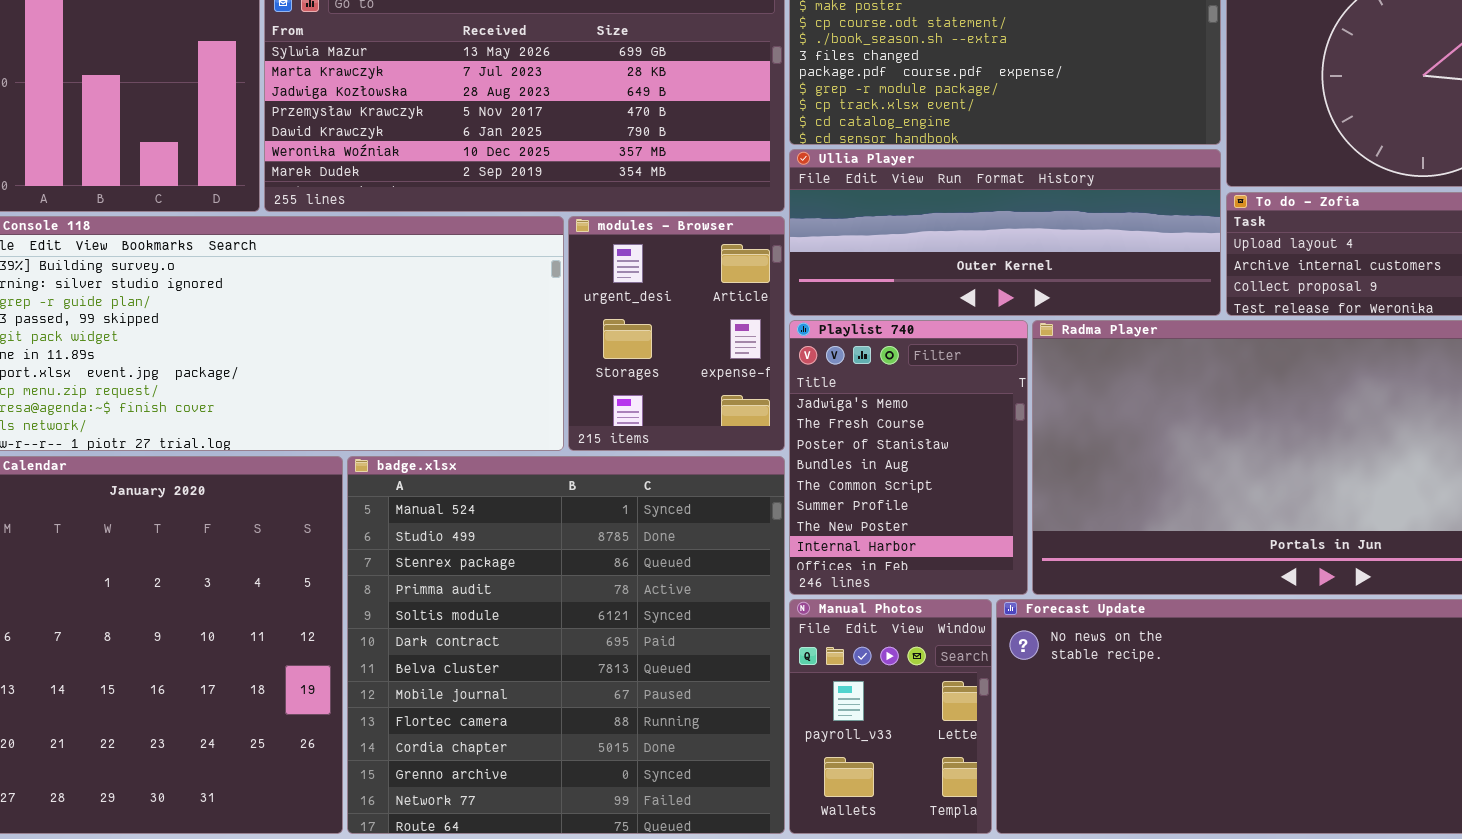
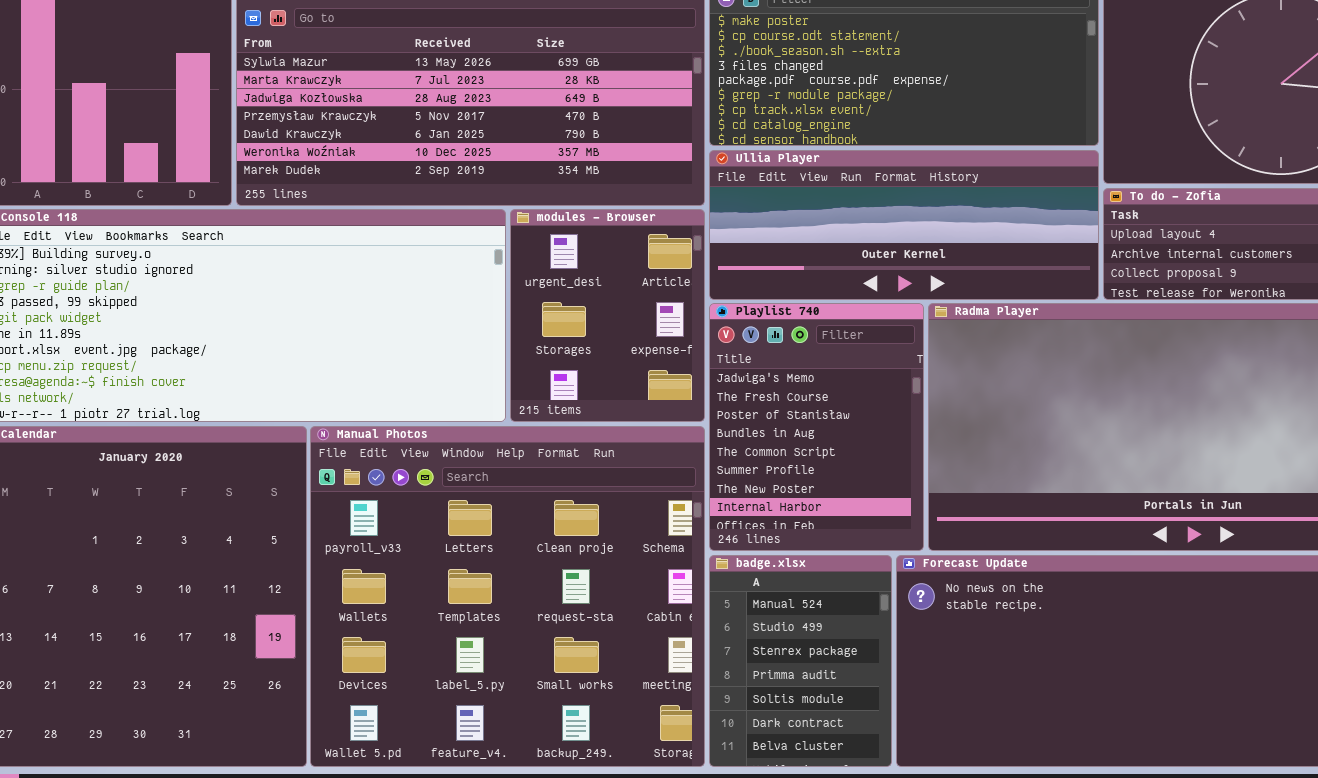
badge.xlsx: [347,456,785,834] -> [709,555,892,767], moved, resized
Manual Photos: [789,599,992,834] -> [310,426,705,767], moved, resized

